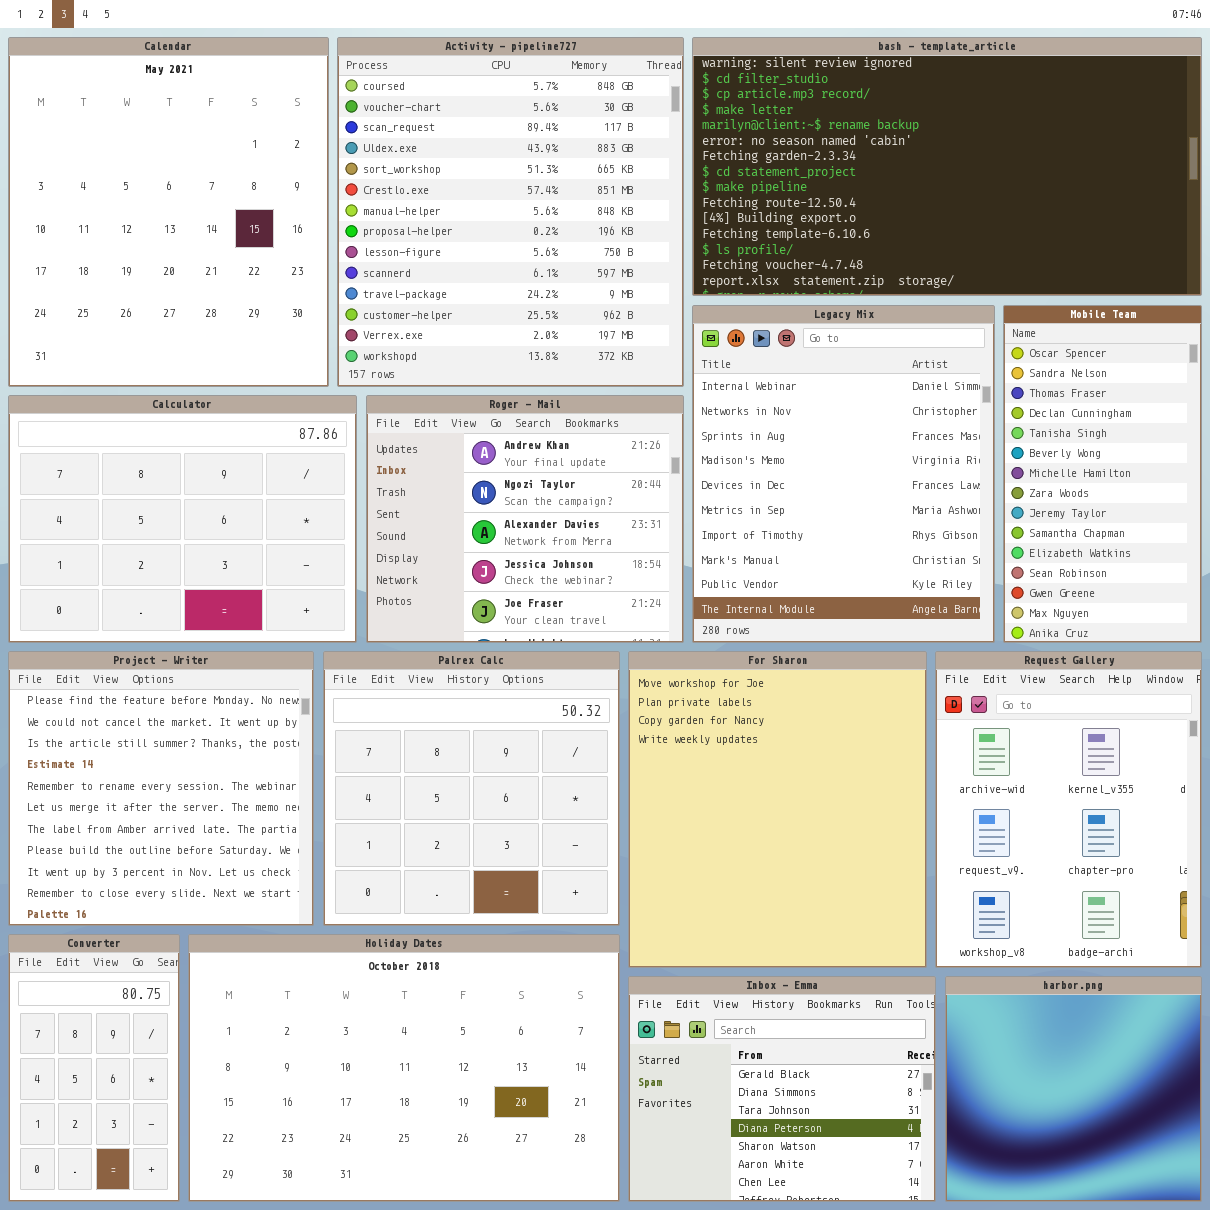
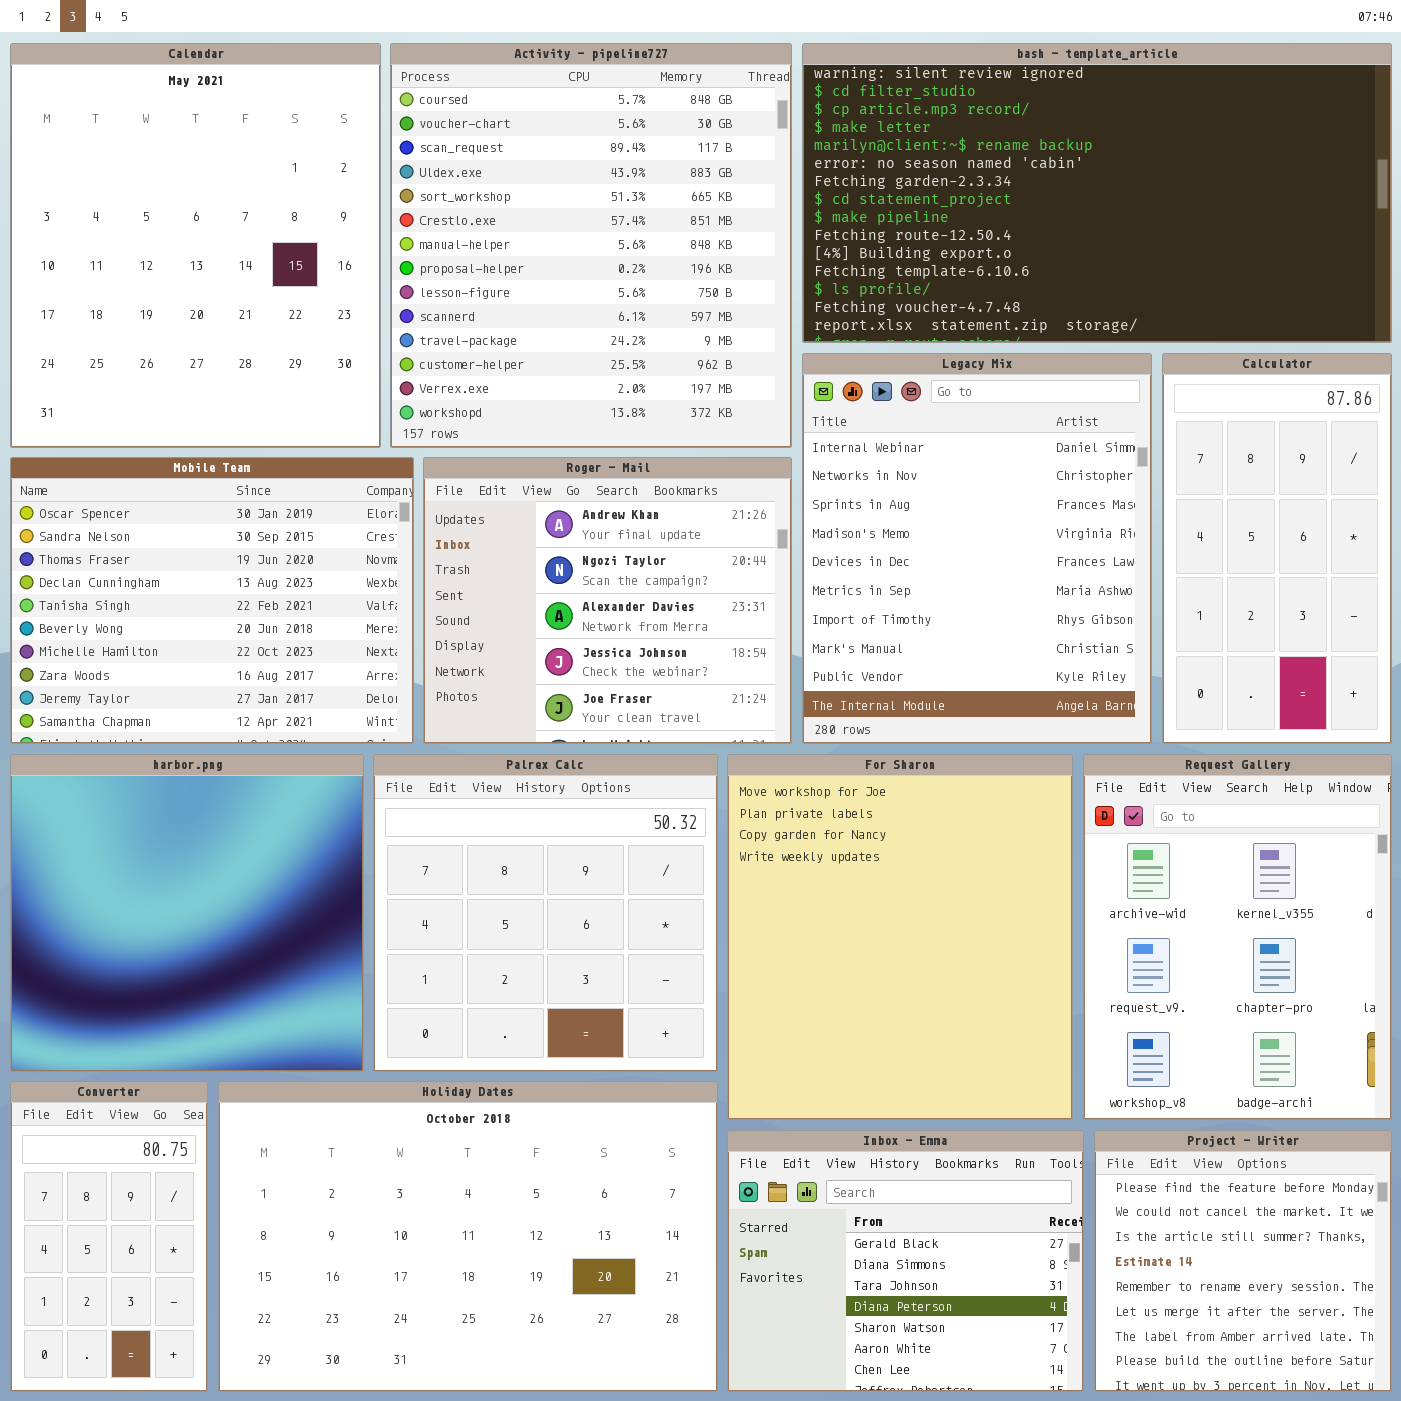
Mobile Team: [1003,305,1202,643] -> [10,457,414,744], moved, resized
Calculator: [8,395,357,643] -> [1162,353,1392,744], moved, resized
Project - Writer: [8,651,314,926] -> [1094,1130,1392,1392], moved, resized
harbor.png: [945,976,1202,1202] -> [10,754,364,1072], moved, resized

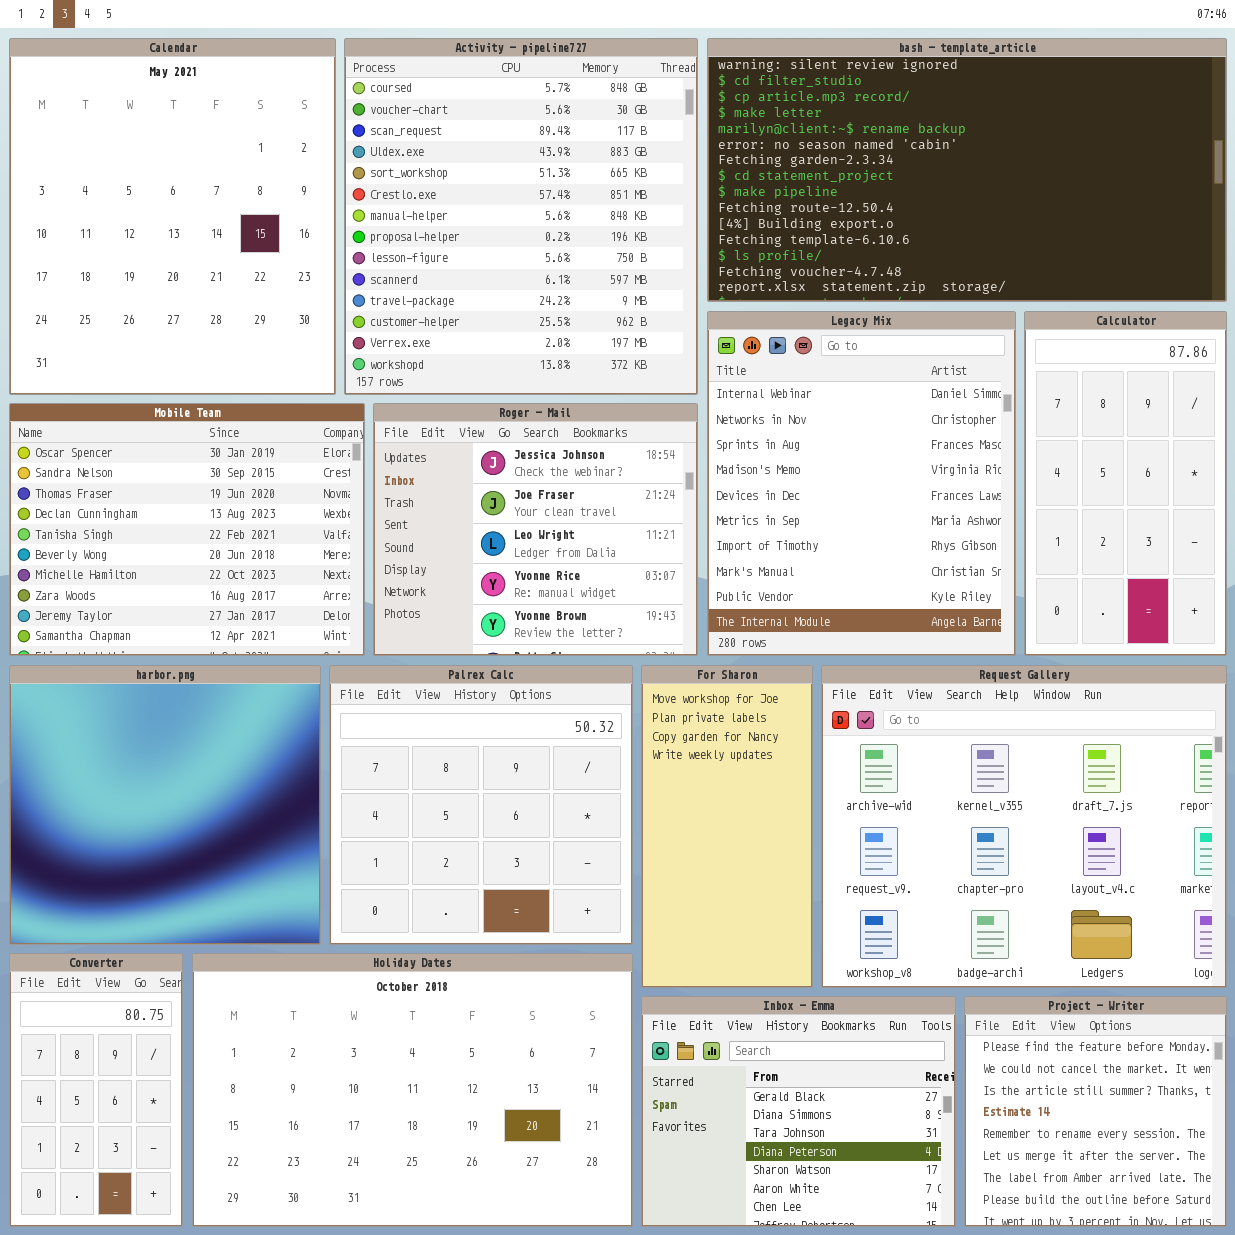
Roger - Mail: [423,457,792,744] -> [373,403,698,656], scrolled down 3 rows
For Sharon: [727,754,1073,1120] -> [641,665,813,988], resized
Request Gallery: [1083,754,1392,1120] -> [821,665,1227,988], resized

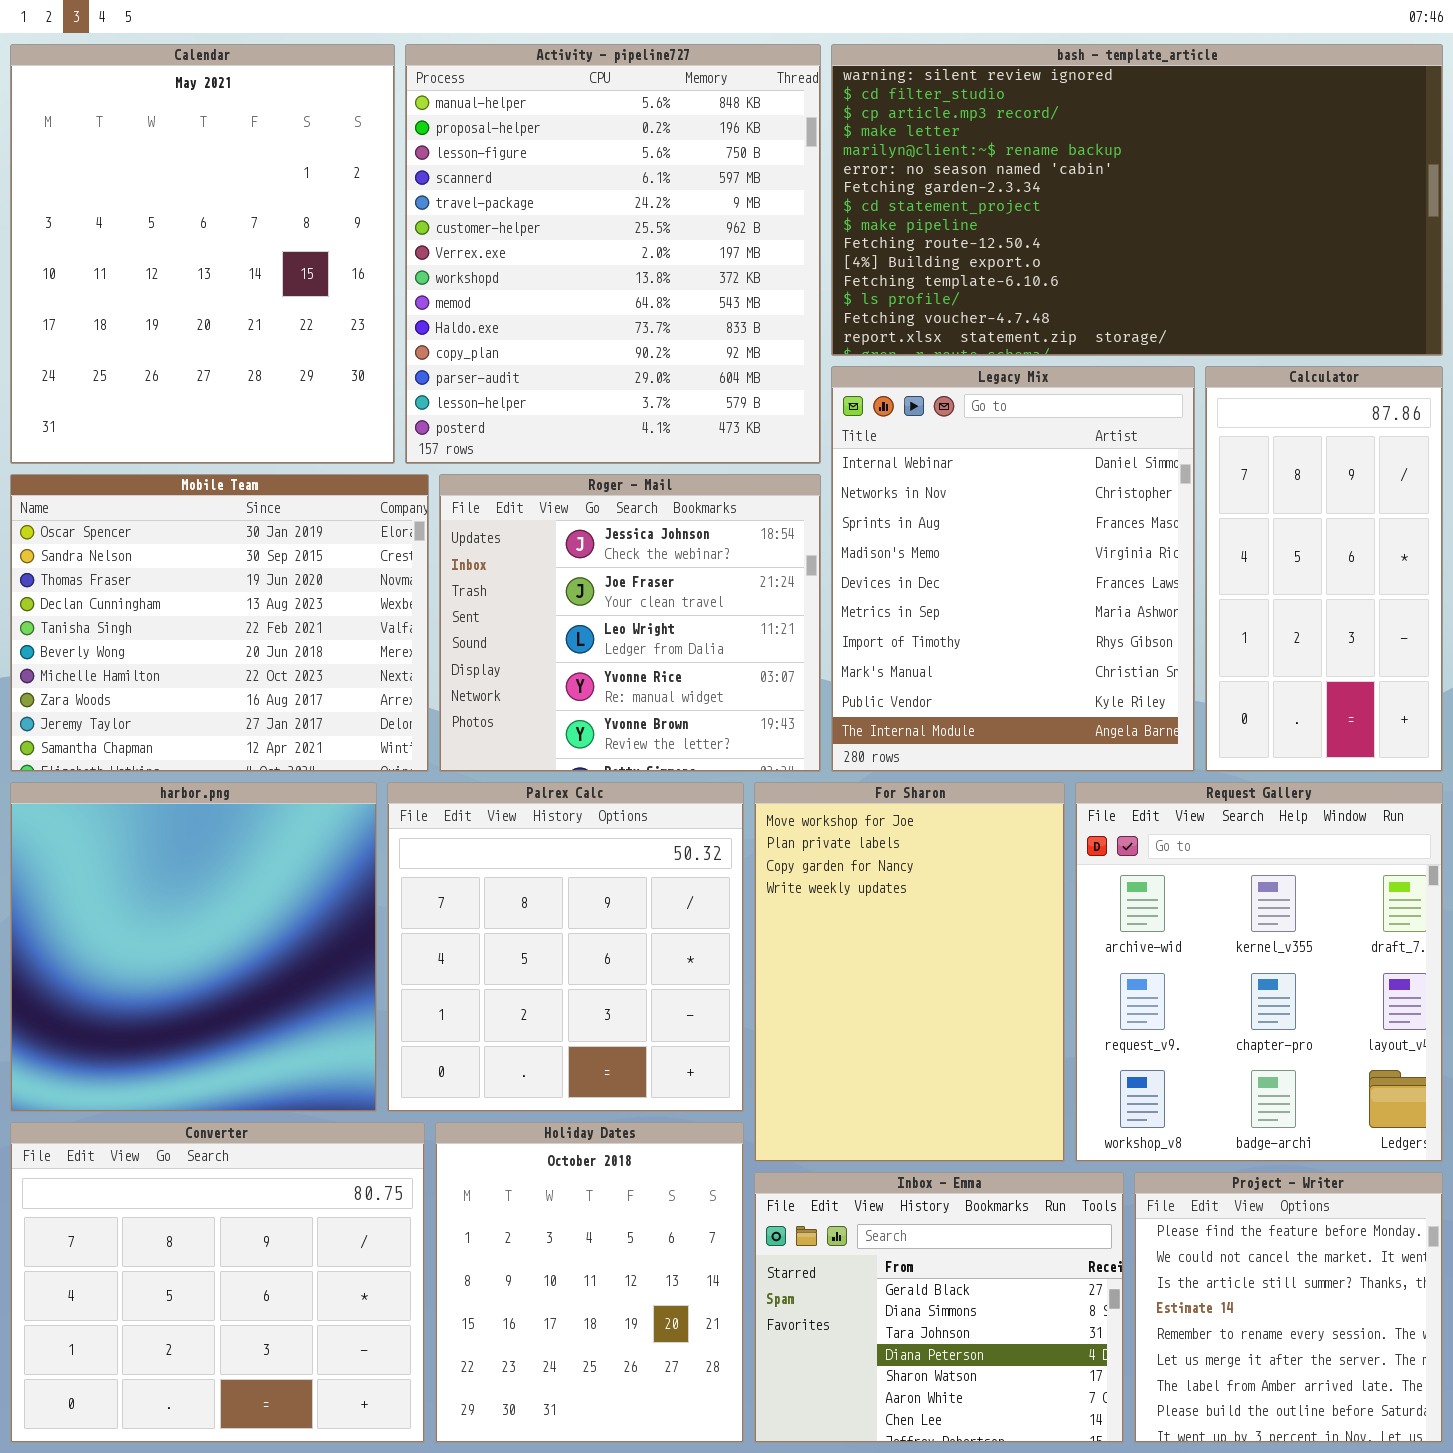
Activity - pipeline727: [344,38,698,395] -> [405,44,821,464], scrolled down 6 rows
For Sharon: [641,665,813,988] -> [754,782,1065,1162], resized
Request Gallery: [821,665,1227,988] -> [1075,782,1443,1162], resized
Converter: [9,953,183,1227] -> [10,1122,425,1443], resized
Holiday Dates: [192,953,633,1227] -> [435,1122,744,1443], resized

